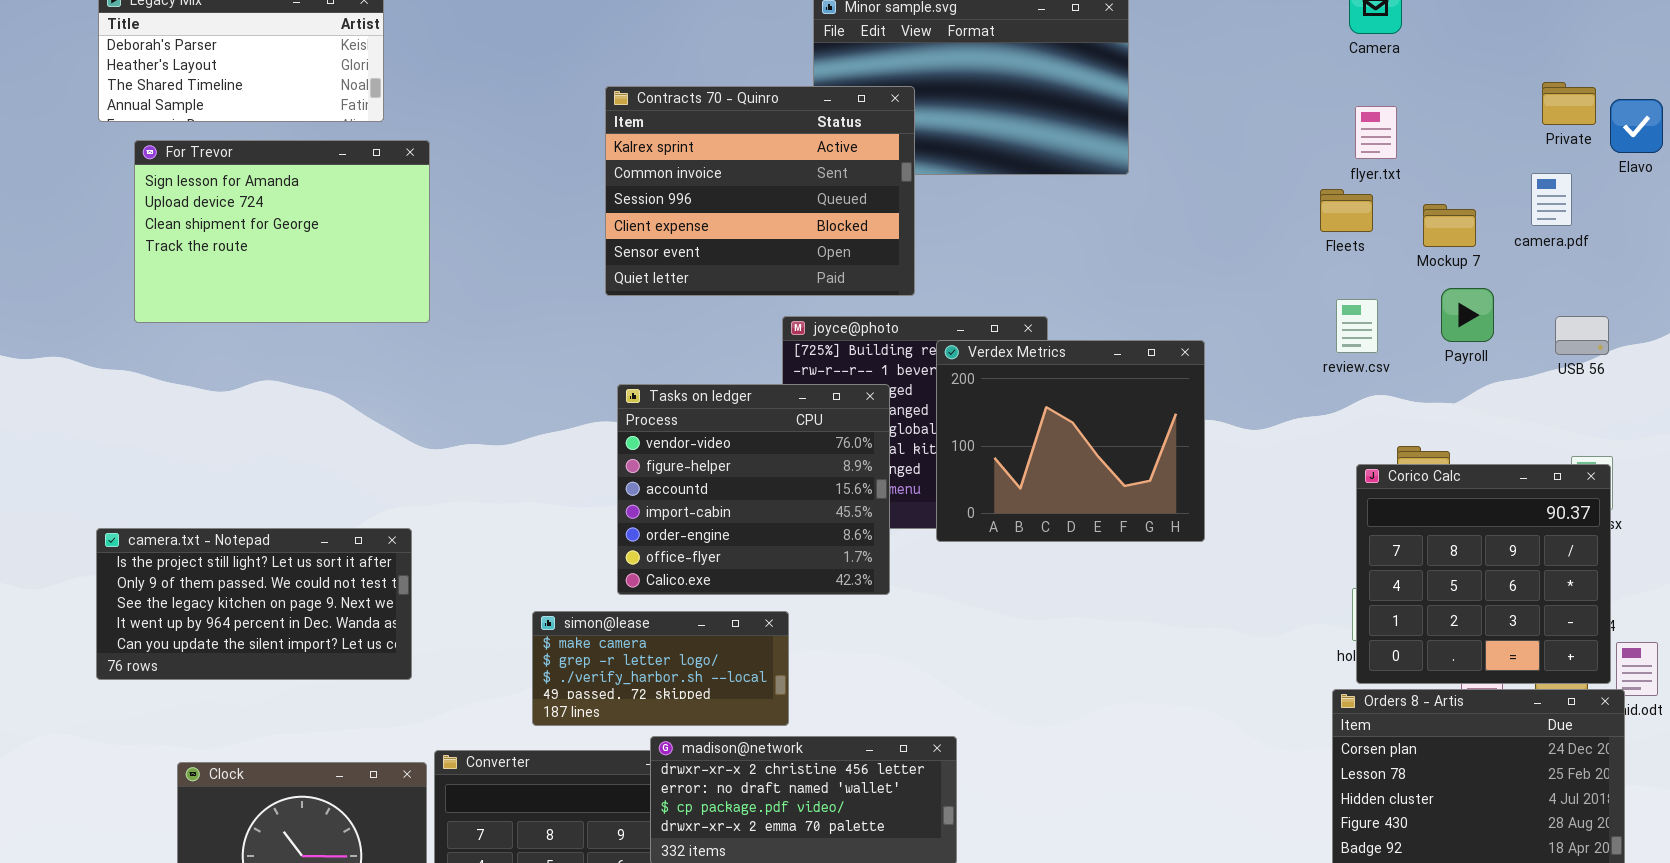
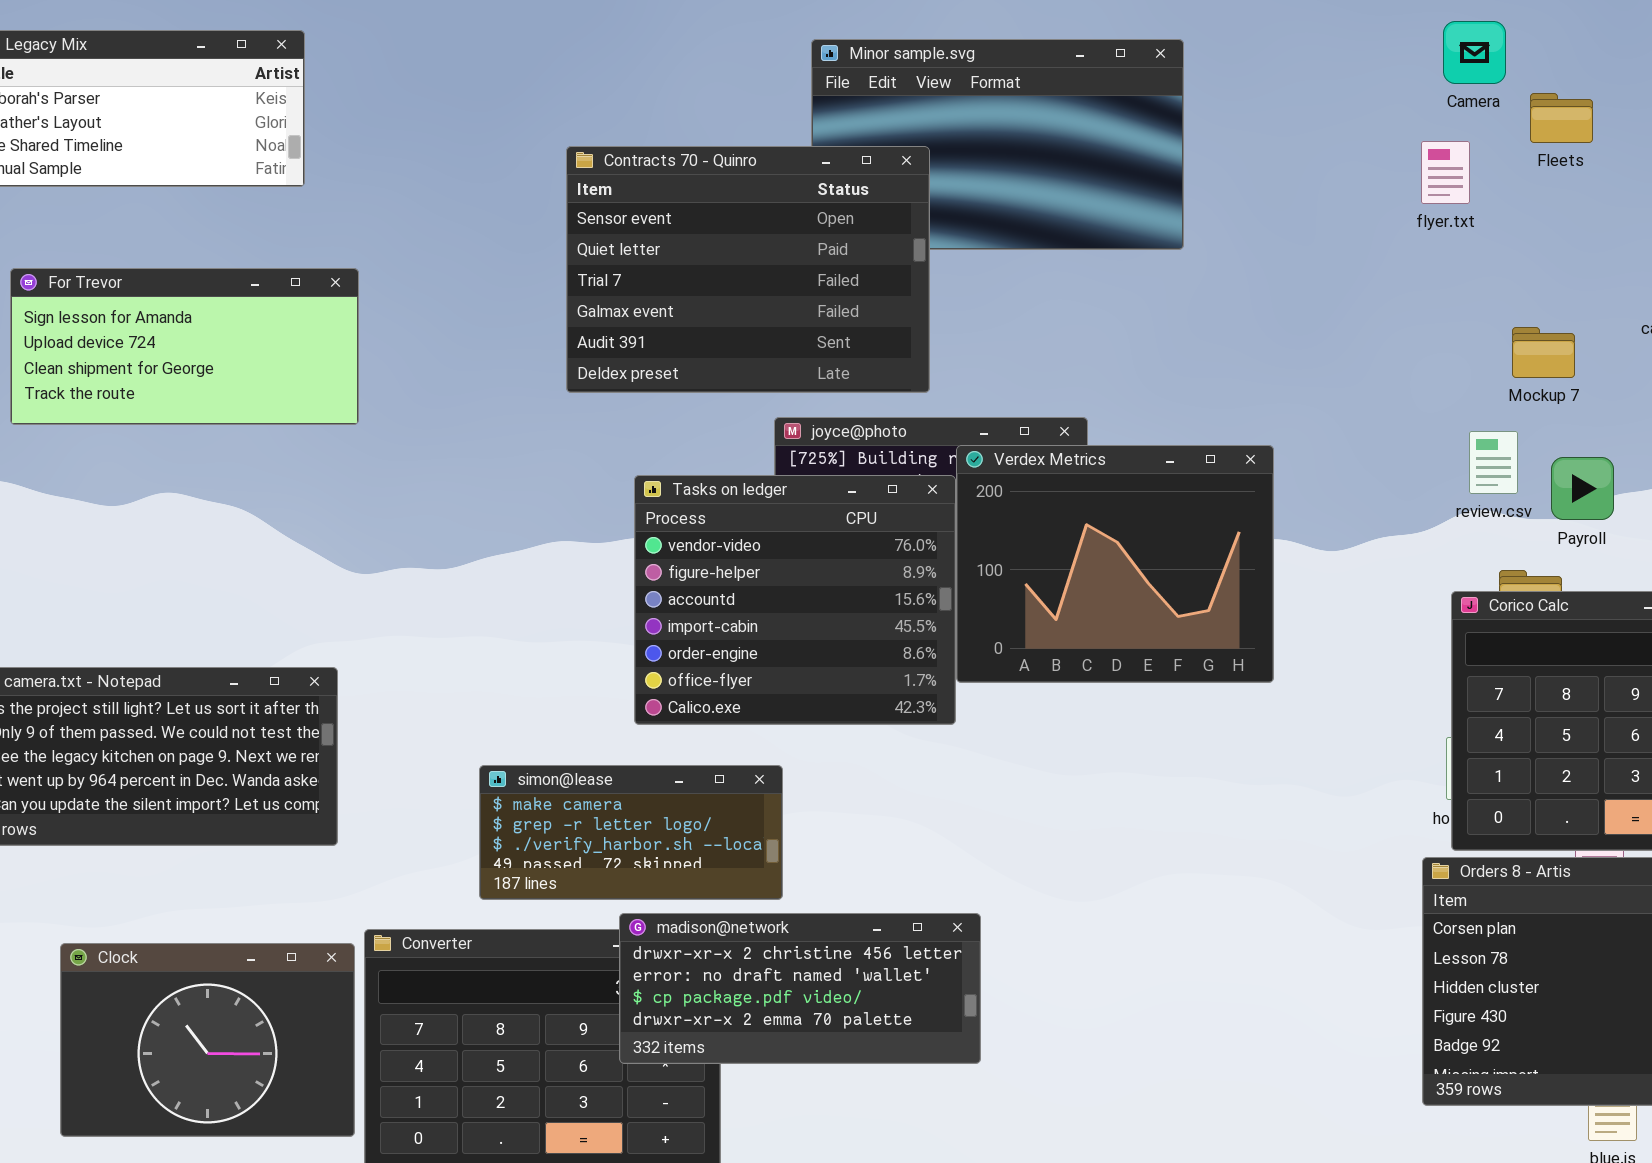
Contracts 70 - Quinro: [605,86,915,296] -> [566,146,930,393], scrolled down 4 rows
flyer.txt: [1355,106,1397,159] -> [1421,141,1470,204], moved
For Trevor: [134,140,430,323] -> [10,268,359,425], resized
Fleets: [1320,189,1373,232] -> [1530,93,1593,143], moved
Mockup 7: [1423,204,1476,247] -> [1512,327,1575,378], moved
Payroll: [1441,288,1494,342] -> [1551,457,1614,520], moved
review.csv: [1336,299,1378,353] -> [1469,431,1518,494], moved
Tasks on ledger: [617,384,890,595] -> [634,475,956,725], moved

